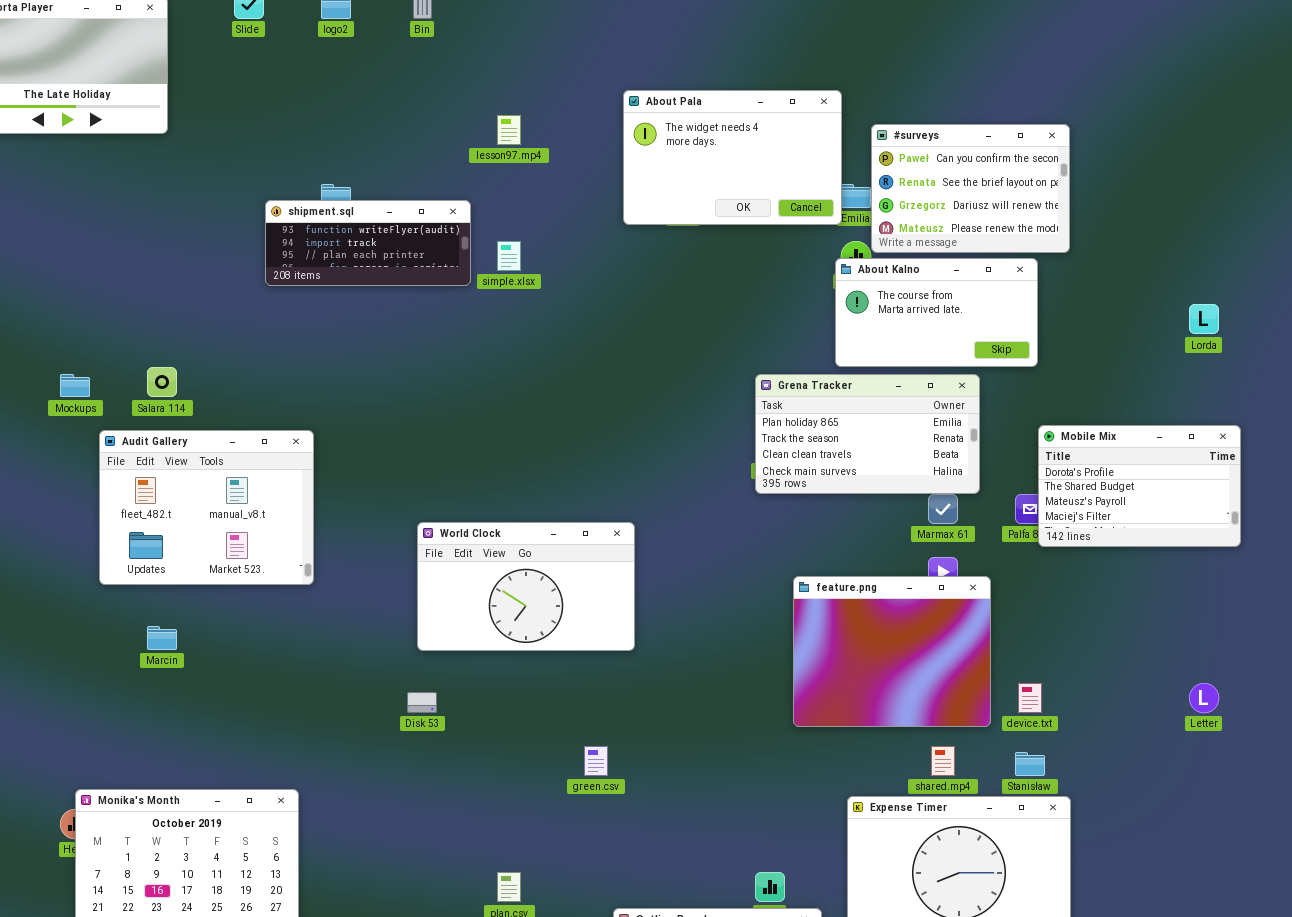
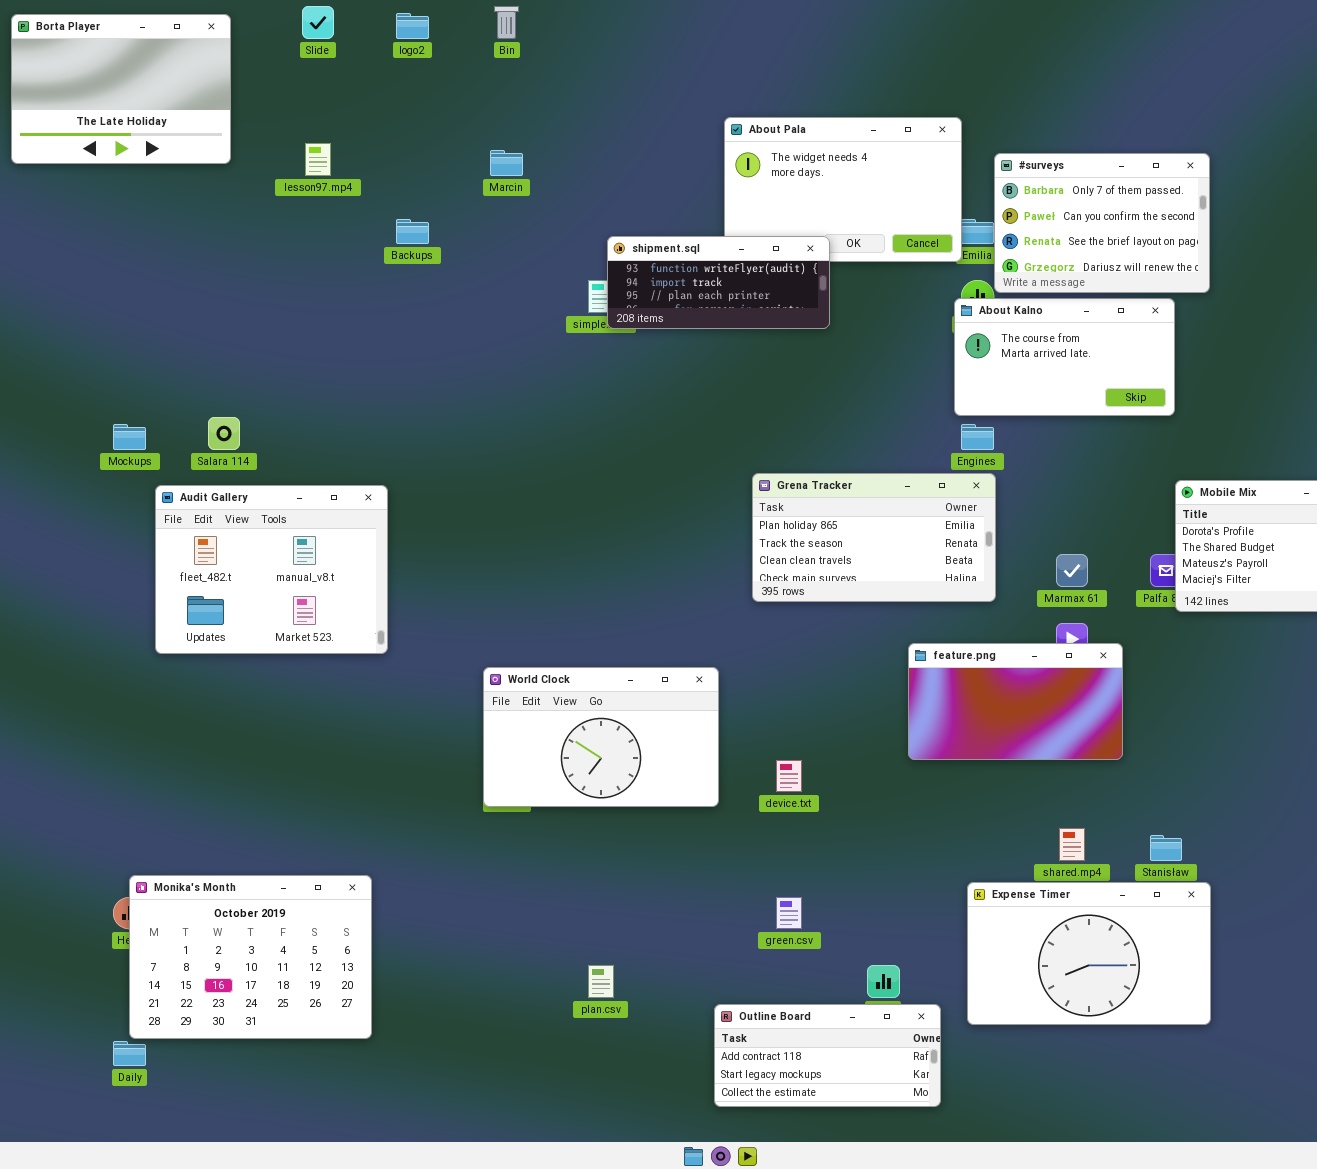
lesson97.mp4: [497,115,521,145] -> [305,143,331,176], moved
#surveys: [871,124,1070,253] -> [994,153,1210,293], scrolled up 1 row
shipment.sql: [265,200,471,286] -> [607,236,830,329], moved
Grena Tracker: [755,374,980,494] -> [752,473,996,602], moved
World Clock: [417,522,635,651] -> [483,667,719,807], moved
feature.png: [793,576,991,727] -> [908,643,1123,760], resized
Marcin: [147,626,177,650] -> [490,150,523,176], moved
device.txt: [1018,683,1042,713] -> [776,760,802,792], moved
green.csv: [584,746,608,776] -> [776,897,802,929], moved

